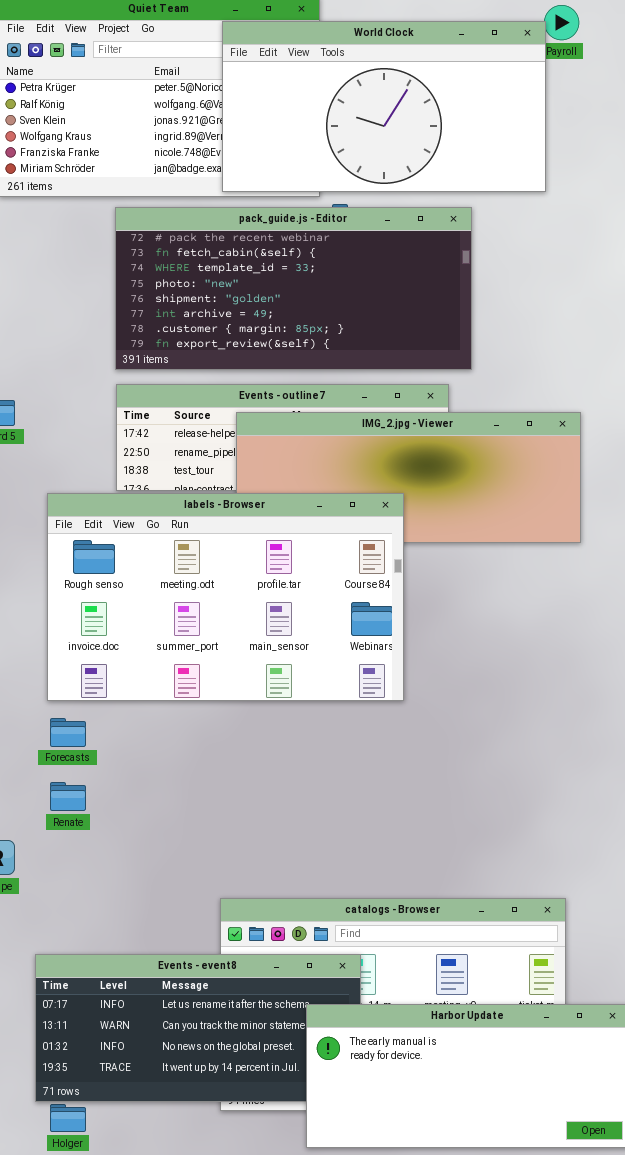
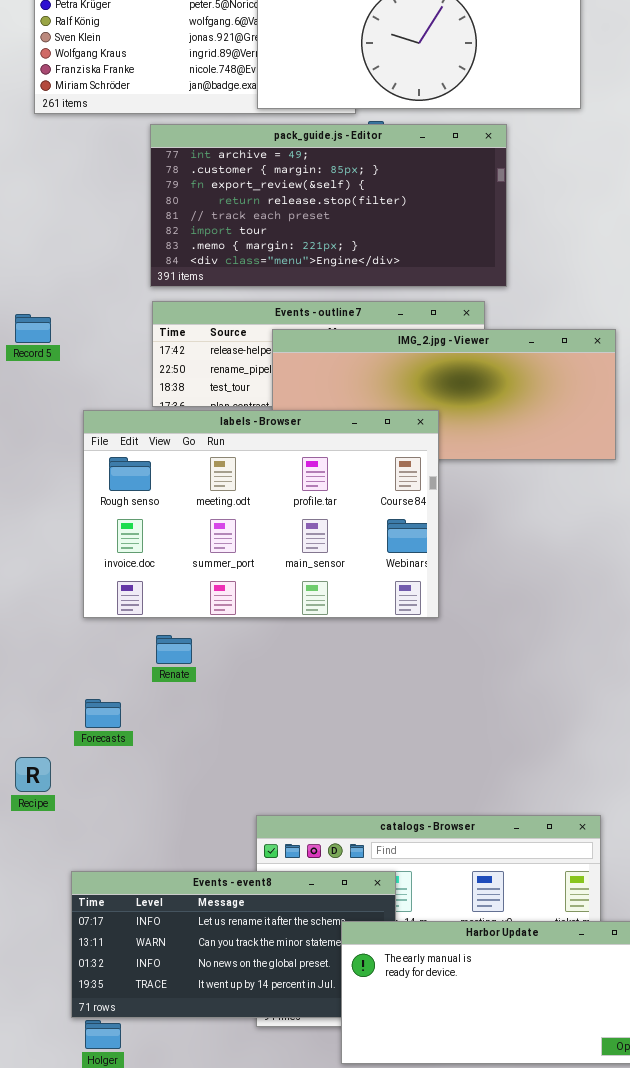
pack_guide.js - Editor: [115,207,472,370] -> [150,124,507,287], scrolled down 5 rows
Forecasts: [50,718,86,747] -> [85,699,121,728], moved
Renate: [50,782,86,811] -> [156,635,192,664], moved

